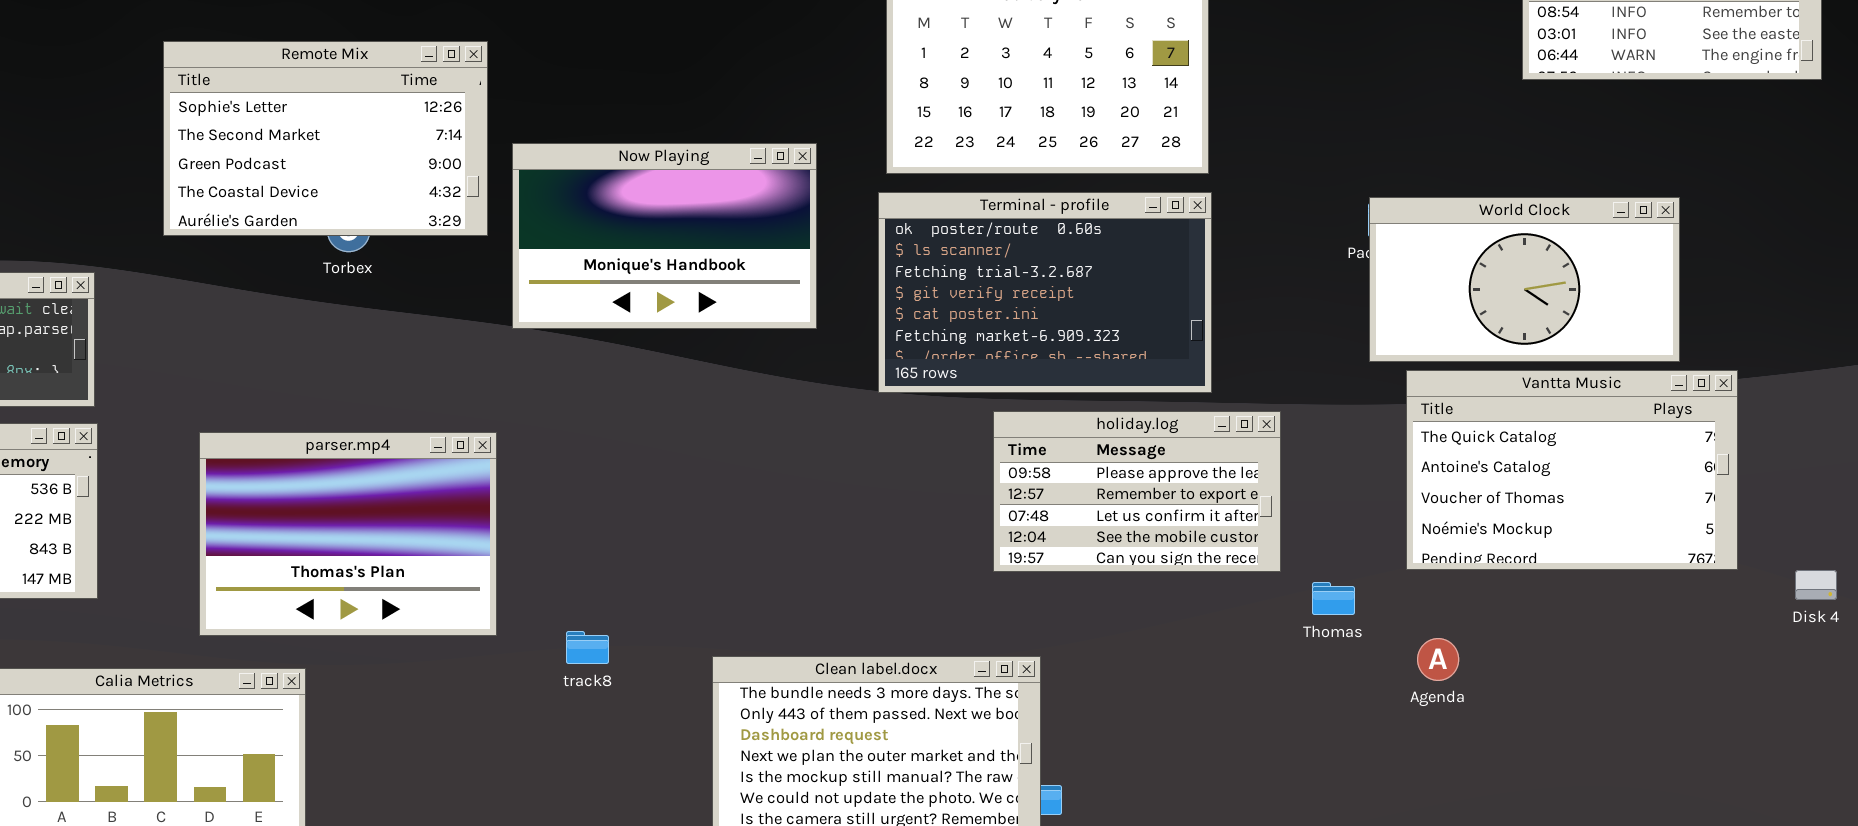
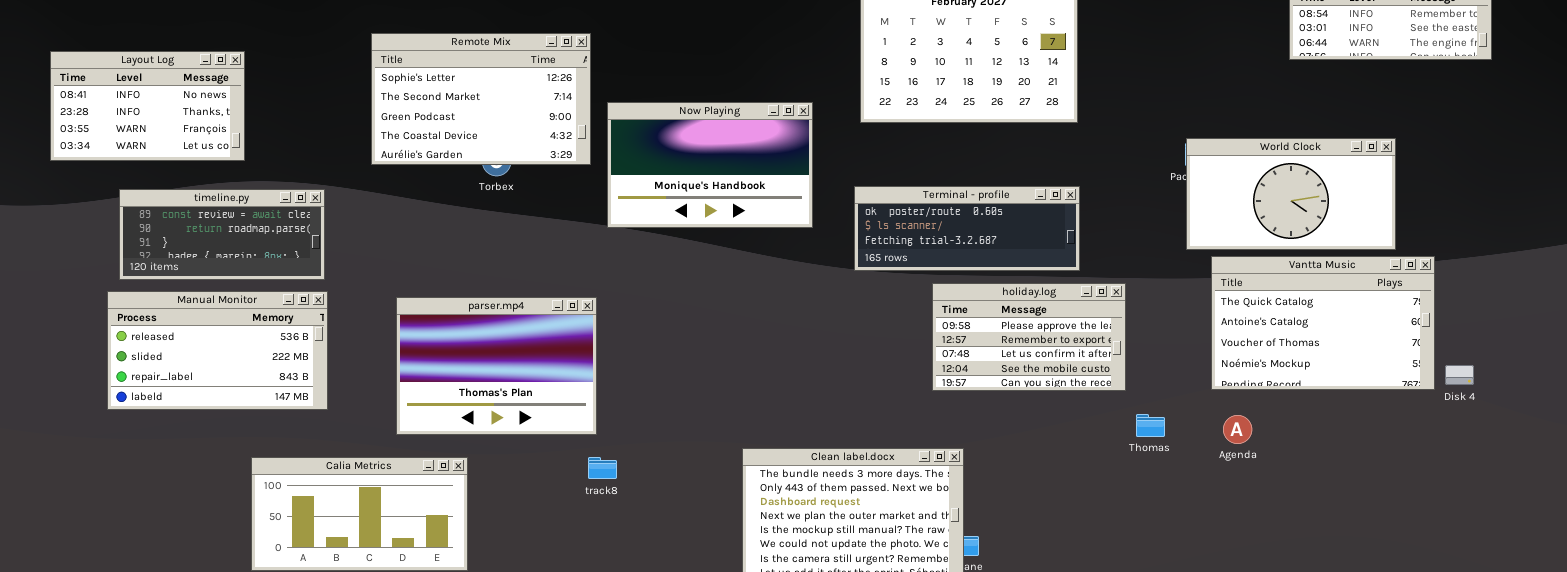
Terminal - profile: [878,192,1212,393] -> [854,186,1080,271], resized
Disk 4: [1795,570,1837,600] -> [1445,365,1474,385], moved
Thomas: [1312,582,1355,615] -> [1136,414,1165,437], moved
track8: [566,631,609,664] -> [588,457,617,479], moved
Agenda: [1417,638,1459,681] -> [1223,415,1252,444], moved

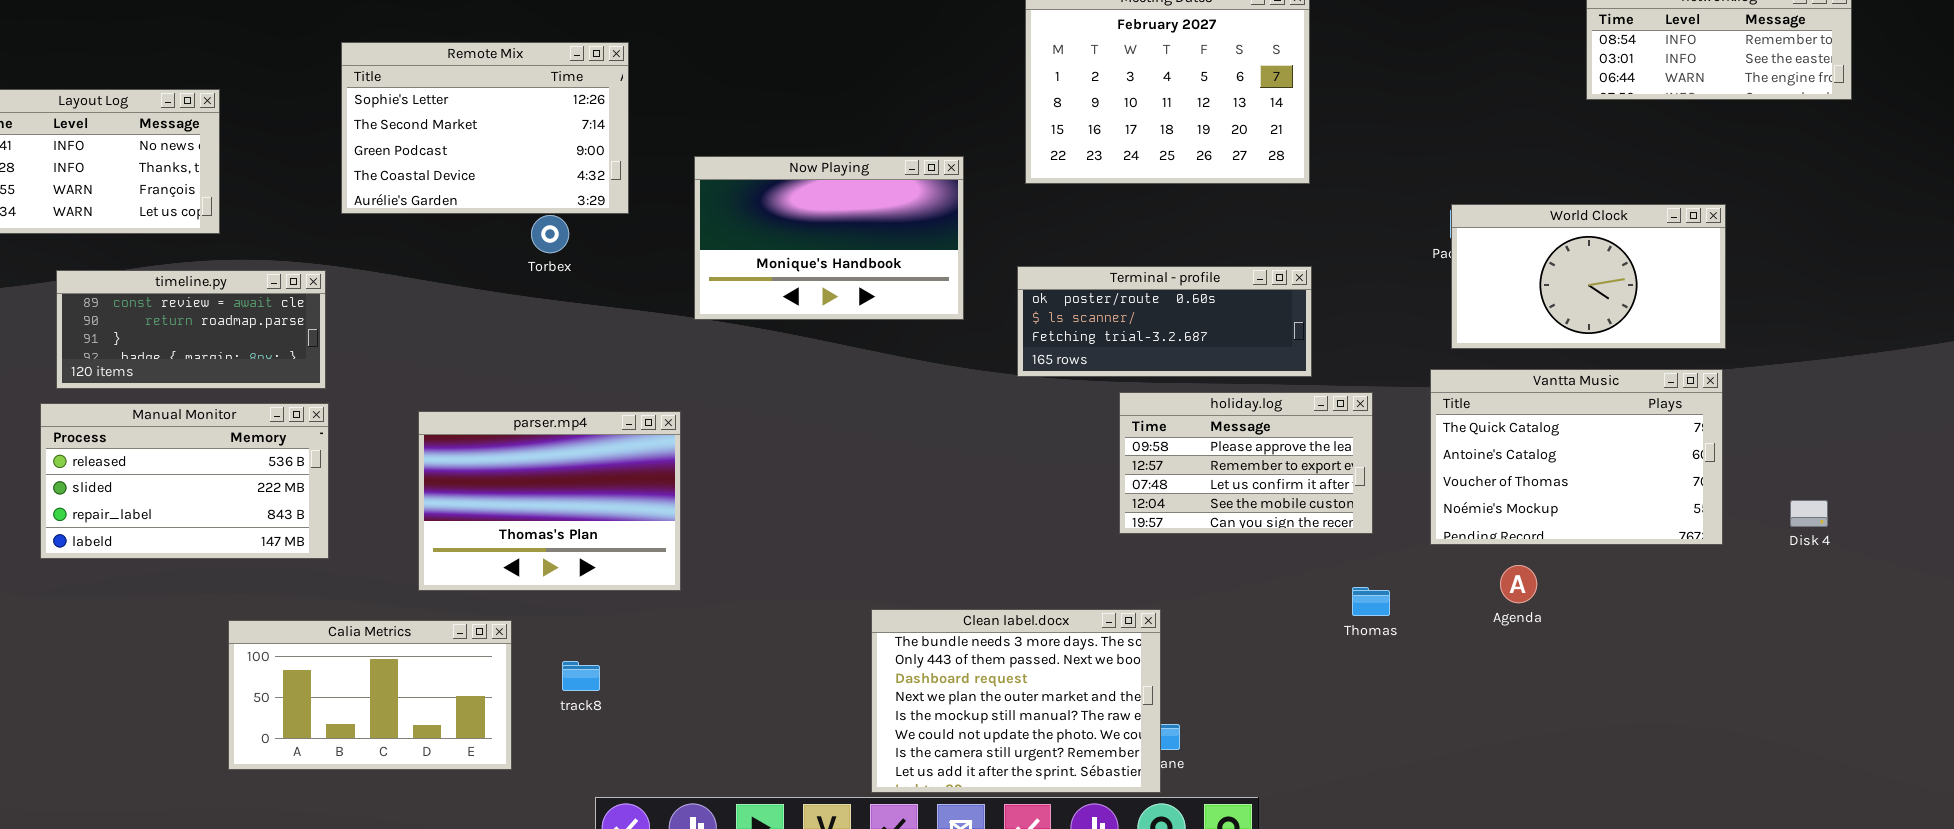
Remote Mix: [371,33,591,165] -> [341,42,629,214], moved
Vantta Music: [1211,256,1435,390] -> [1430,369,1723,545], moved
Thomas: [1136,414,1165,437] -> [1352,587,1390,616], moved
track8: [588,457,617,479] -> [562,661,600,691], moved

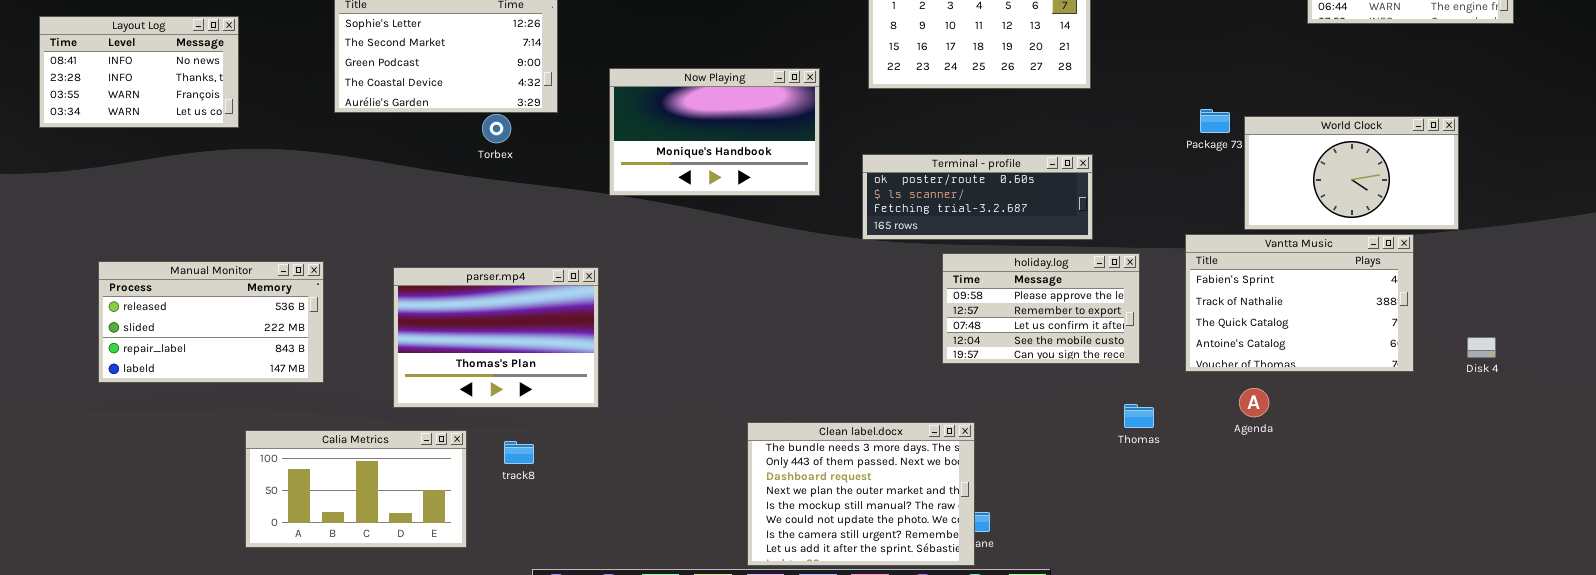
World Clock: [1451,204,1726,349] -> [1244,116,1459,230], moved
timeline.py: [56,270,326,389] -> none, closed
Vantta Music: [1430,369,1723,545] -> [1185,234,1414,372], scrolled up 2 rows
track8: [562,661,600,691] -> [504,441,534,464], moved

